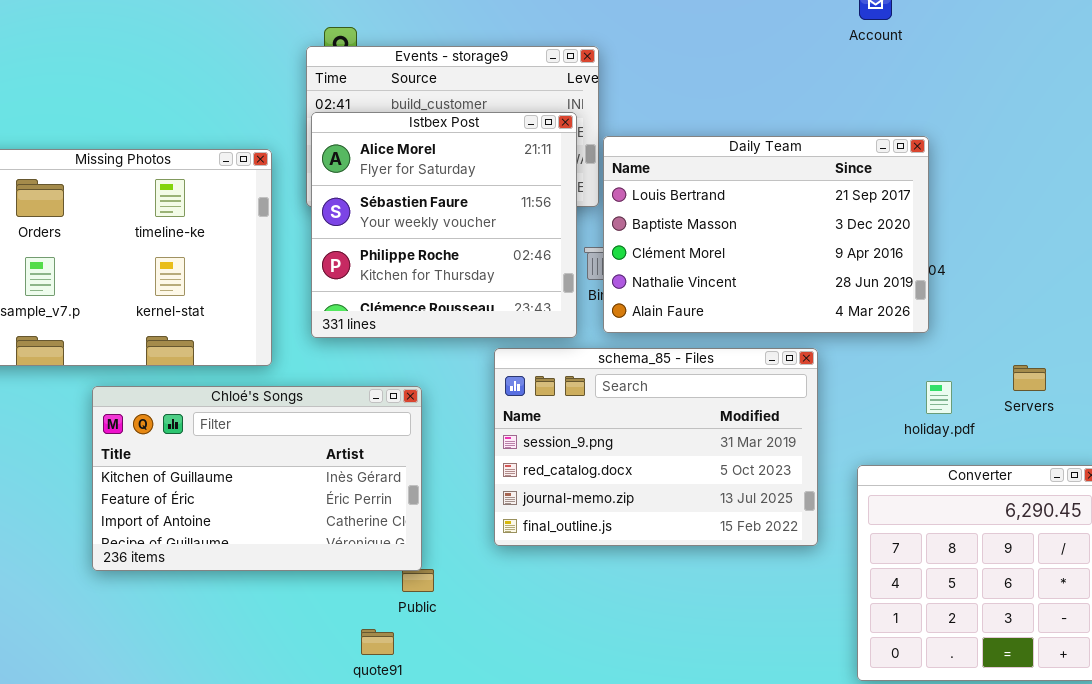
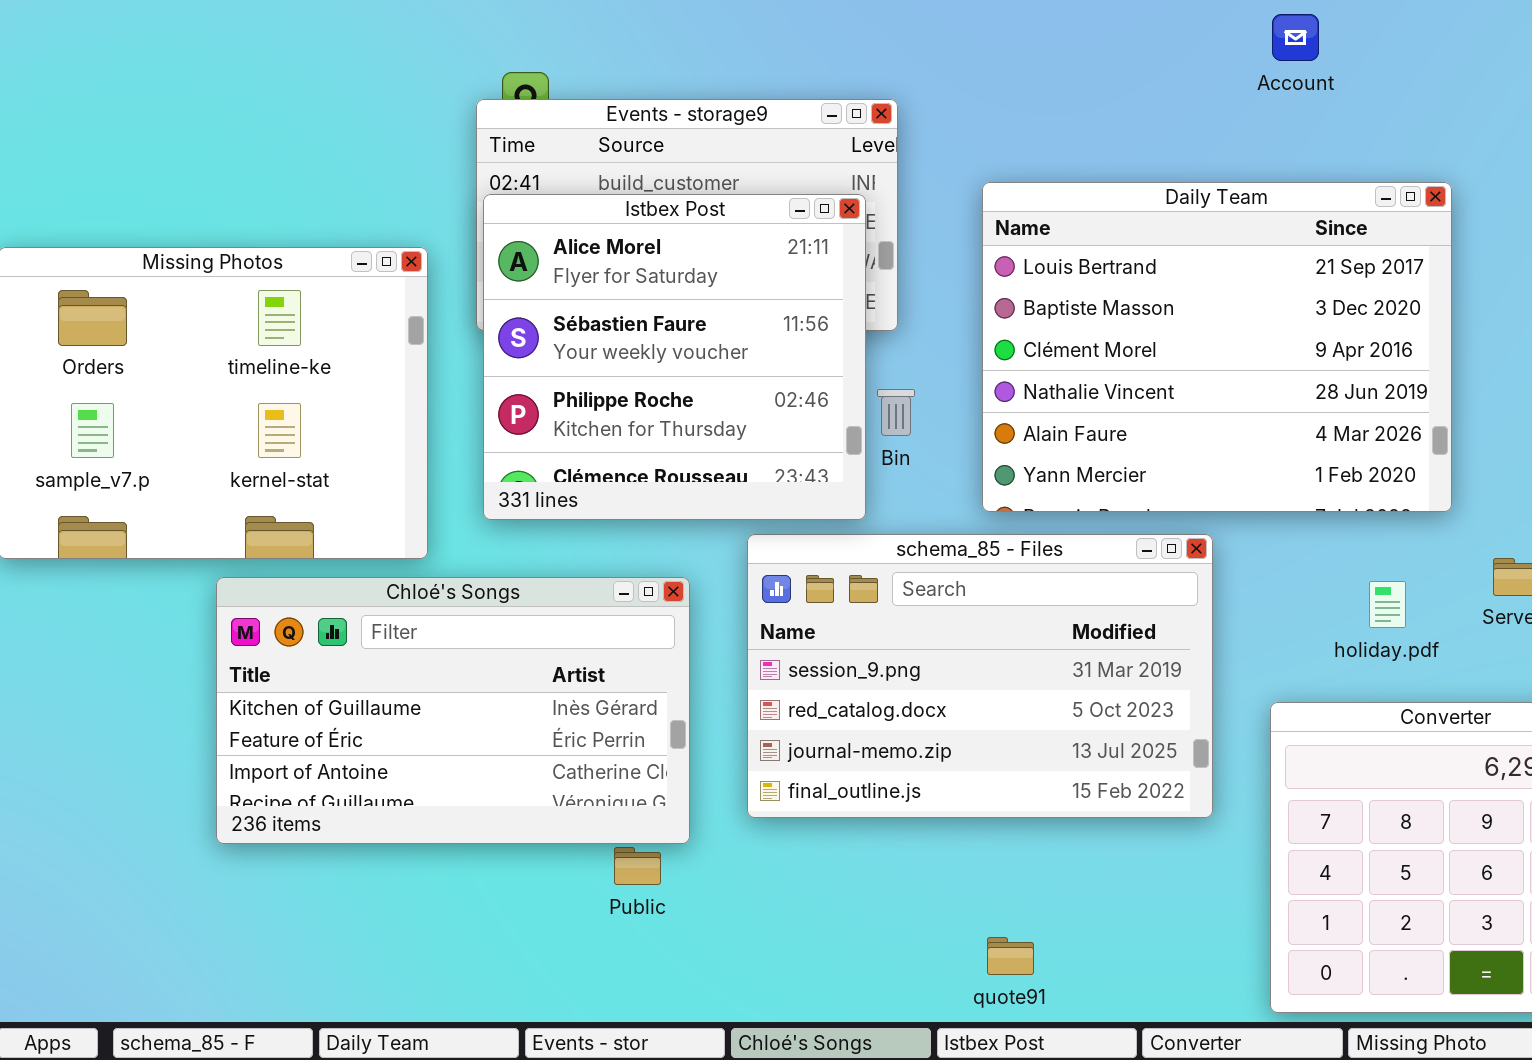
Daily Team: [603,136,929,333] -> [982,182,1452,512], moved, resized
Chloé's Songs: [92,386,422,571] -> [216,577,690,844], moved
quote91: [361,629,394,655] -> [987,937,1034,975], moved

